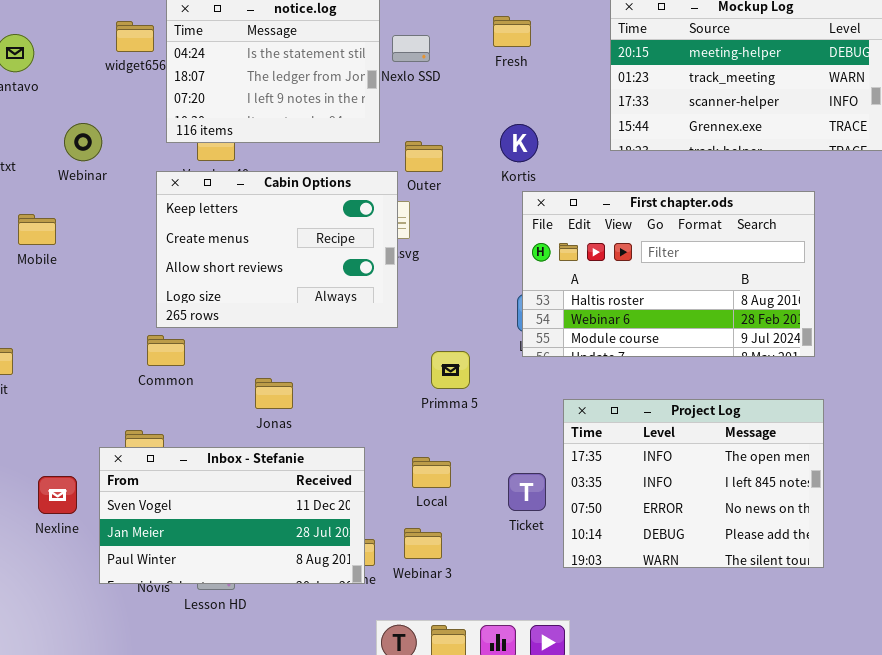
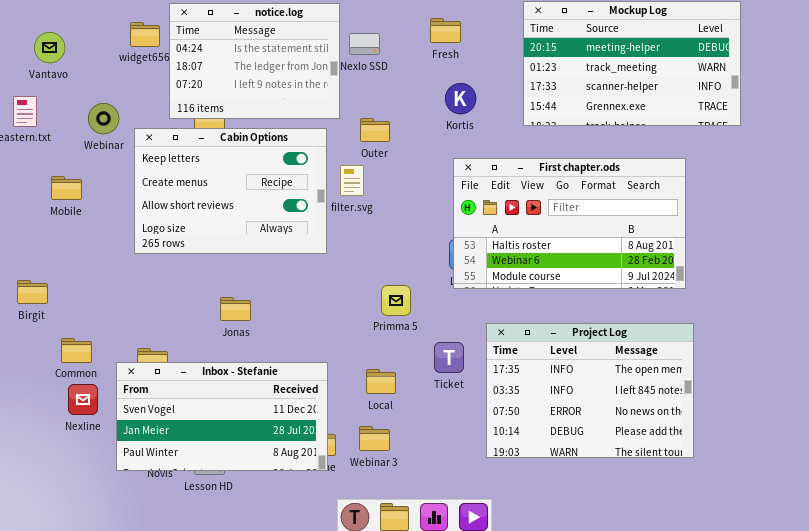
Kortis: [500,124,538,162] -> [445,83,476,114], moved
Cabin Options: [156,171,398,328] -> [134,128,327,254], moved
Common: [147,335,185,366] -> [61,338,92,363], moved
Jonas: [255,378,293,409] -> [220,297,251,321], moved
Ticket: [508,473,546,511] -> [434,342,464,373], moved

